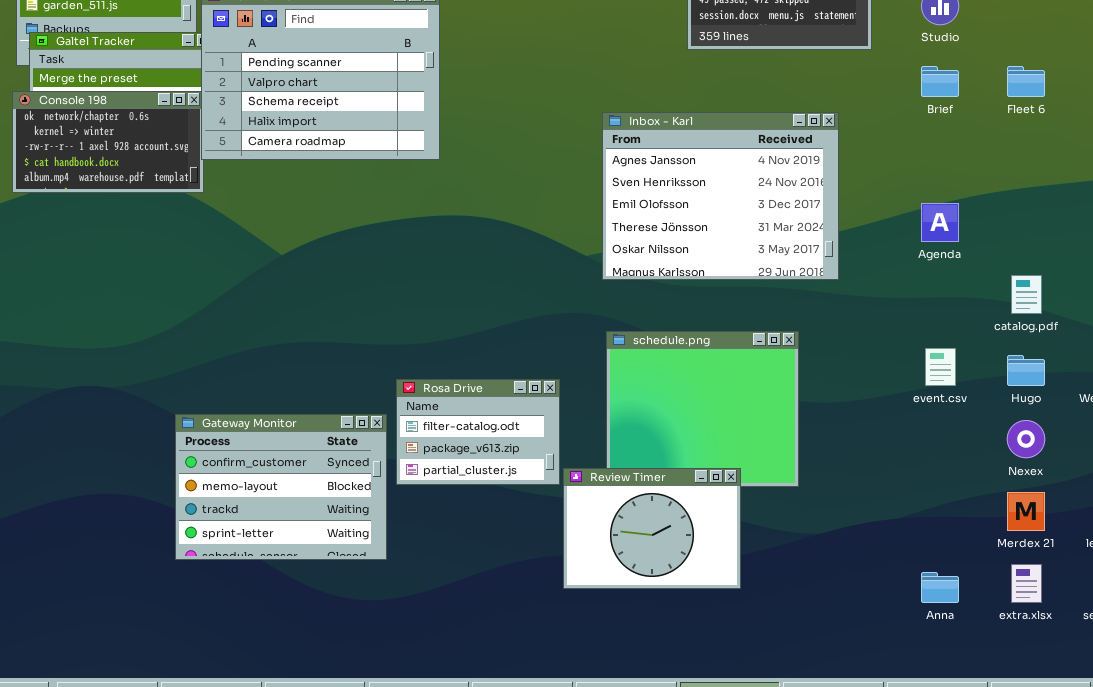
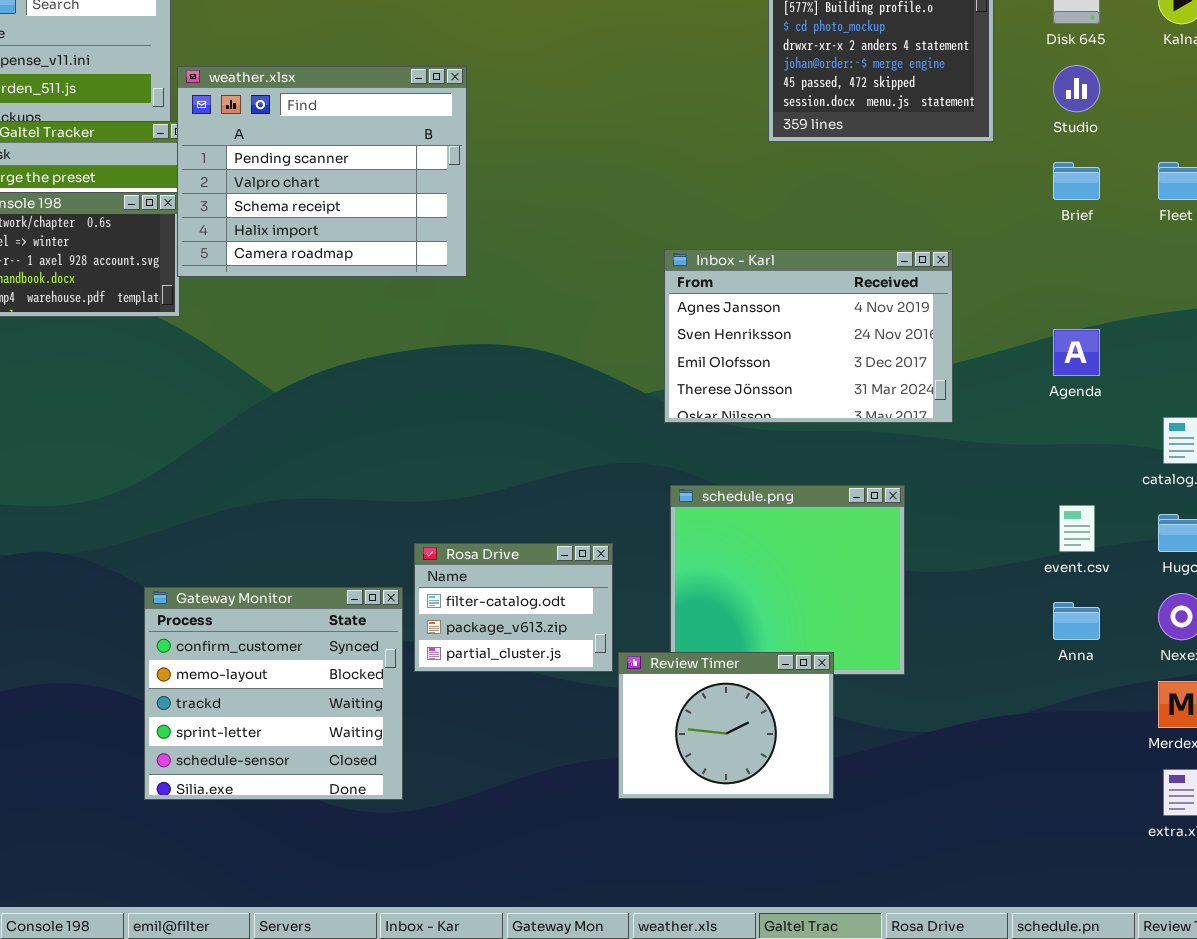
Inbox - Karl: [602,112,839,280] -> [664,249,953,423], resized
Gateway Monitor: [175,414,387,560] -> [144,587,403,800], resized
Anna: [921,572,959,603] -> [1053,602,1100,640], moved

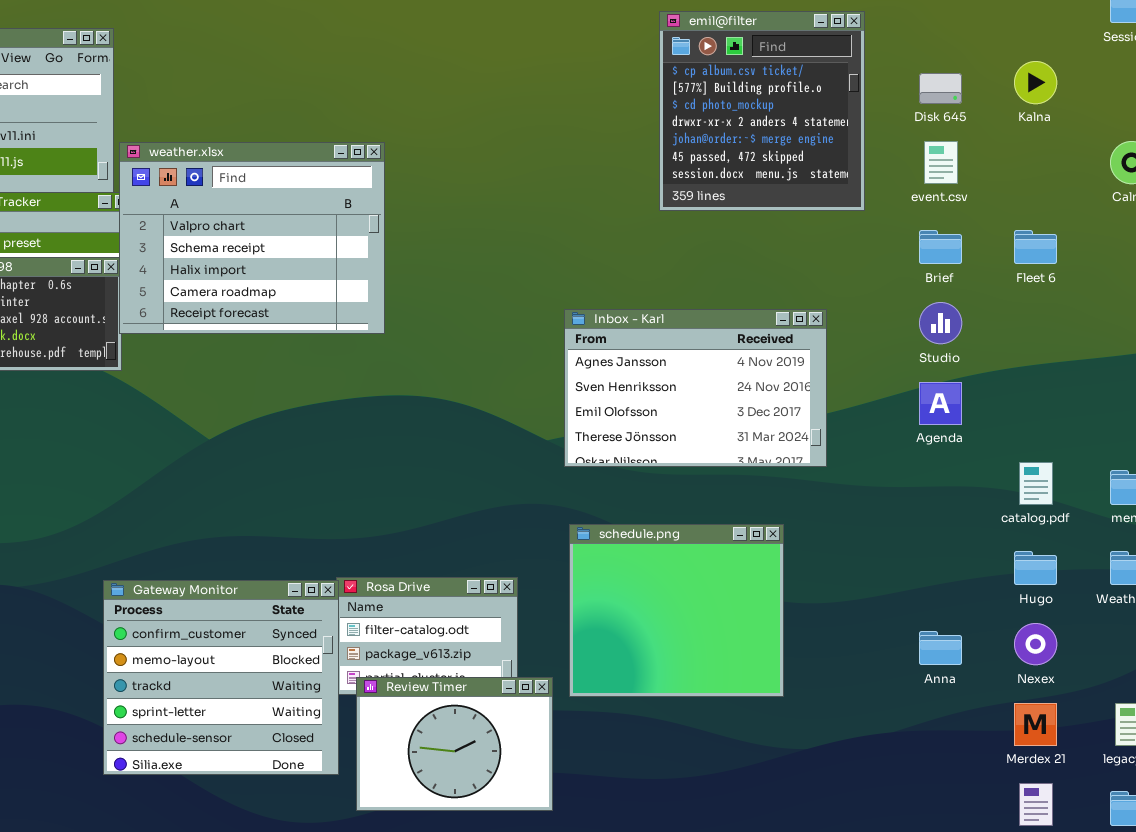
Studio: [1053,65,1100,112] -> [919,302,962,344], moved
weather.xlsx: [177,66,467,277] -> [119,142,385,334], scrolled down 1 row
event.csv: [1059,505,1095,552] -> [924,141,958,184], moved
Gateway Monitor: [144,587,403,800] -> [103,580,339,775], moved
Review Timer: [618,652,834,799] -> [356,677,553,811], moved

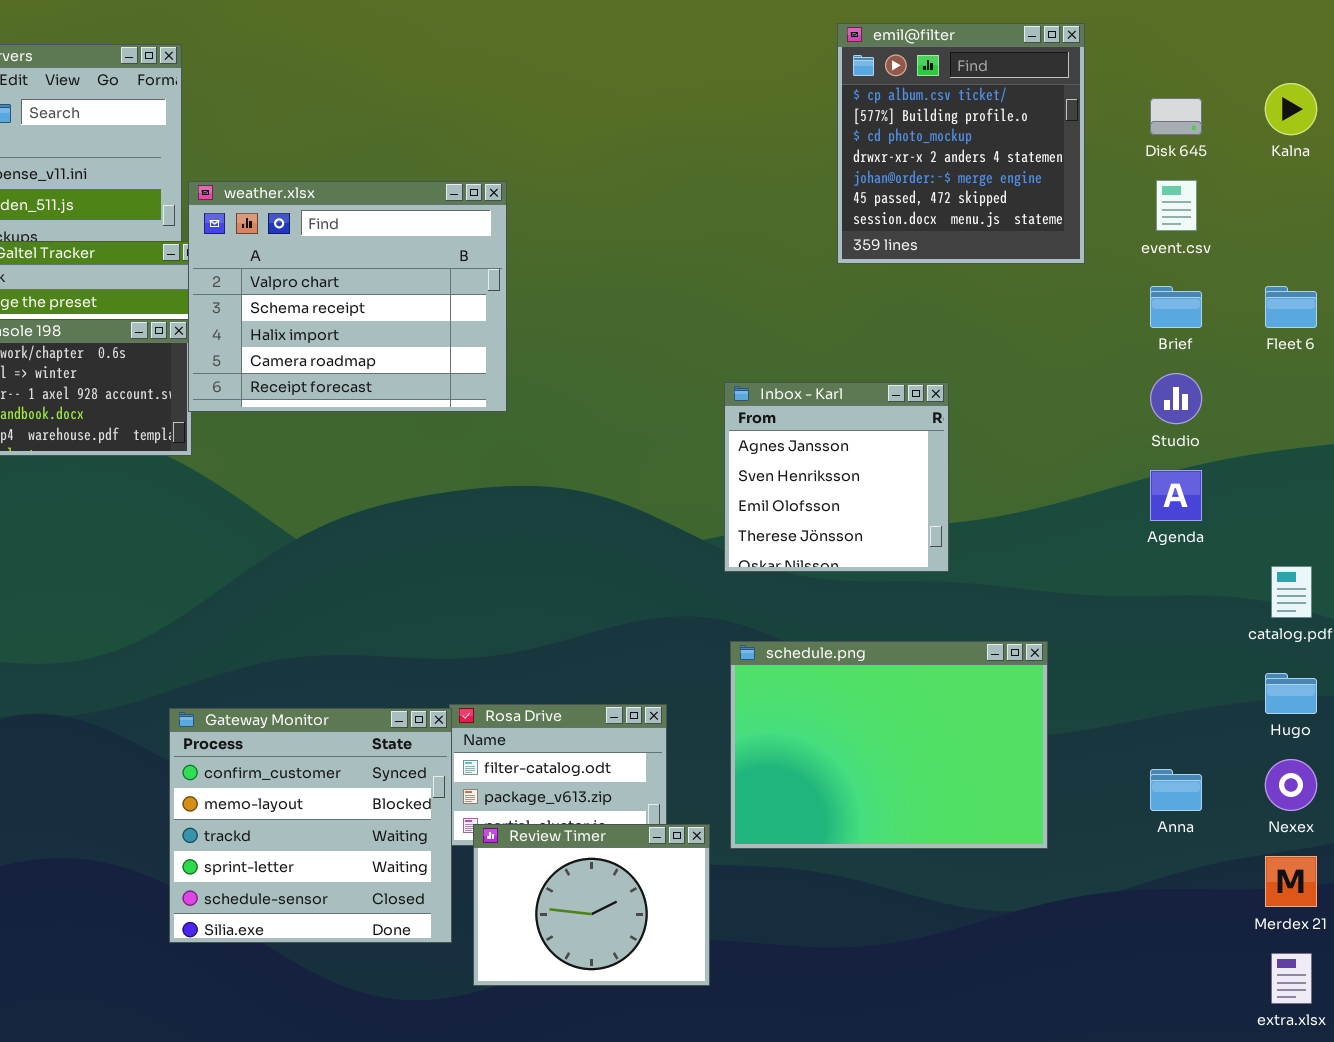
Inbox - Karl: [564,309,827,467] -> [724,382,949,572], resized
schedule.png: [569,524,784,697] -> [730,641,1048,849], resized

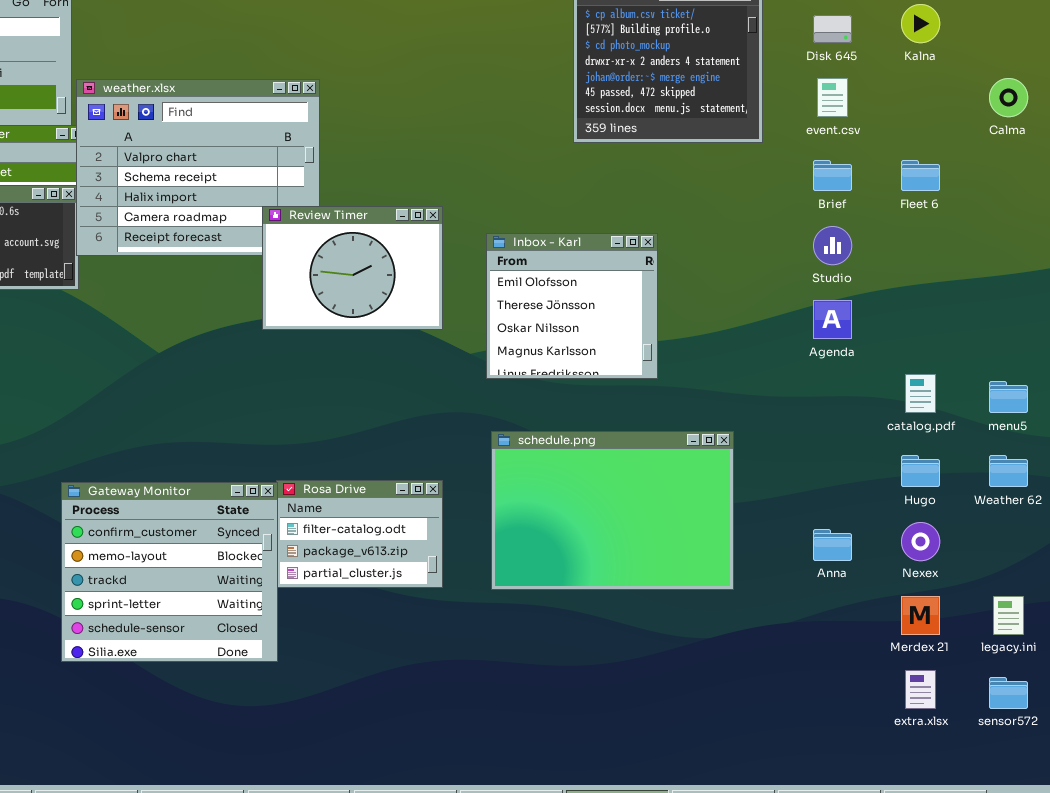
Inbox - Karl: [724,382,949,572] -> [486,233,658,379], scrolled down 2 rows
Review Timer: [473,824,710,986] -> [262,206,443,330], moved

